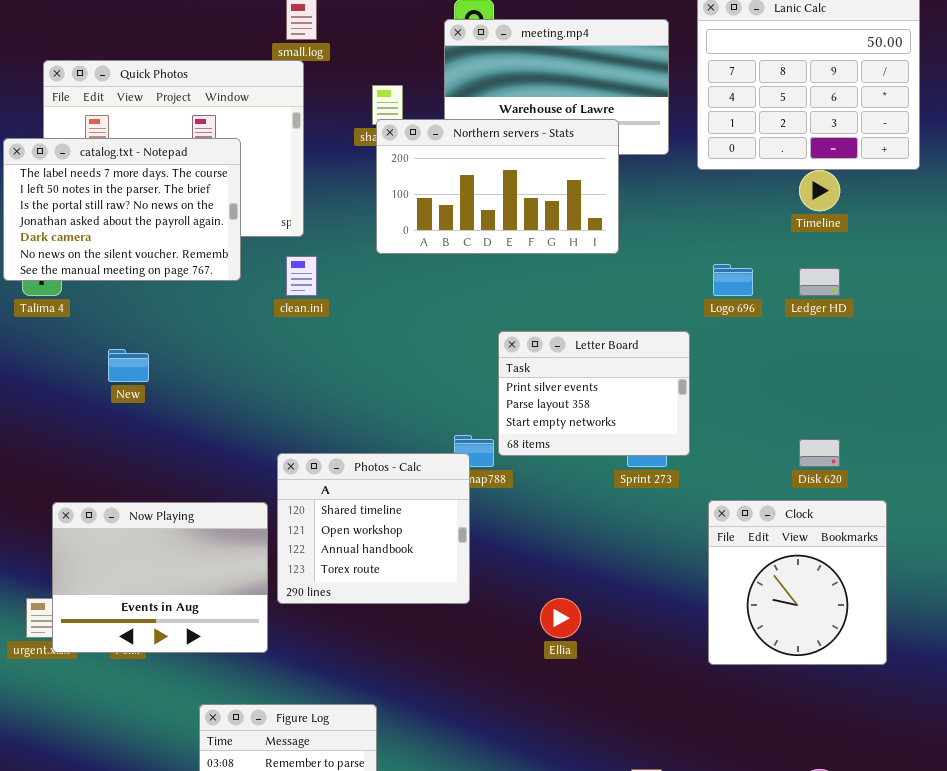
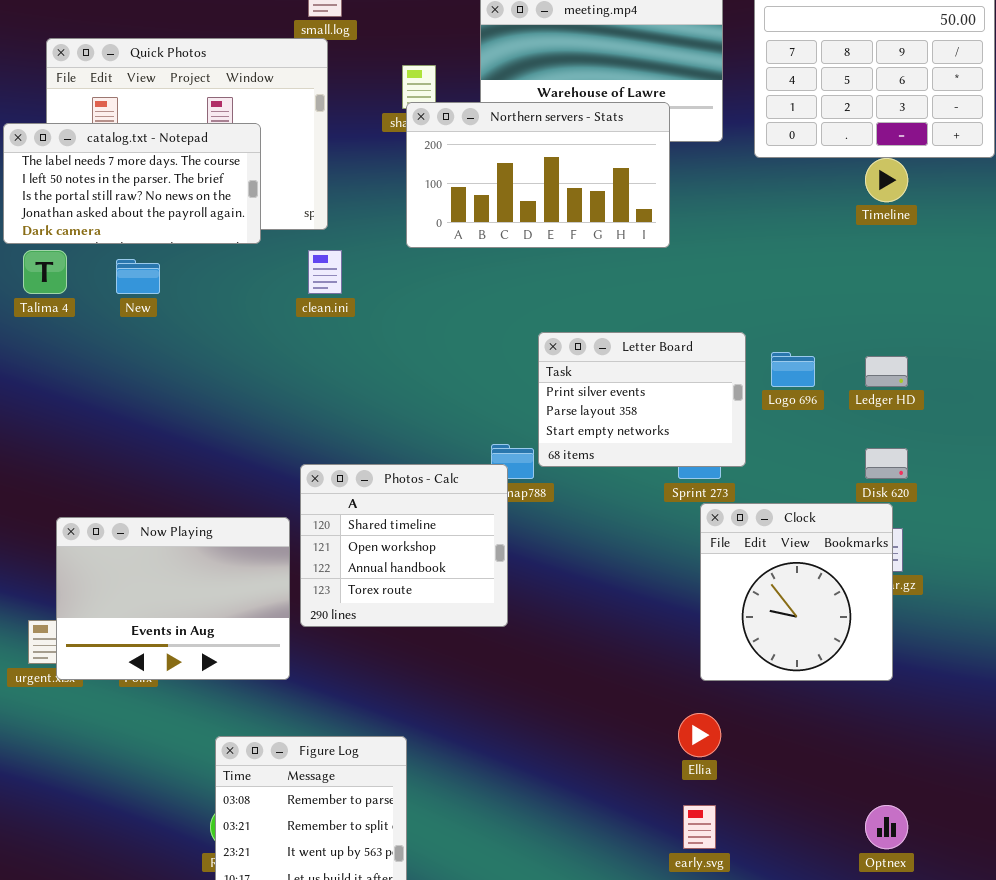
catalog.txt - Notepad: [3,138,241,281] -> [3,123,261,244], resized
Logo 696: [713,264,753,296] -> [771,352,815,387], moved
Ledger HD: [799,268,840,296] -> [865,356,908,387], moved
New: [108,349,149,382] -> [116,259,160,294], moved
Clock: [708,500,887,665] -> [700,503,893,681], moved
Ellia: [540,598,581,638] -> [678,713,721,757], moved

